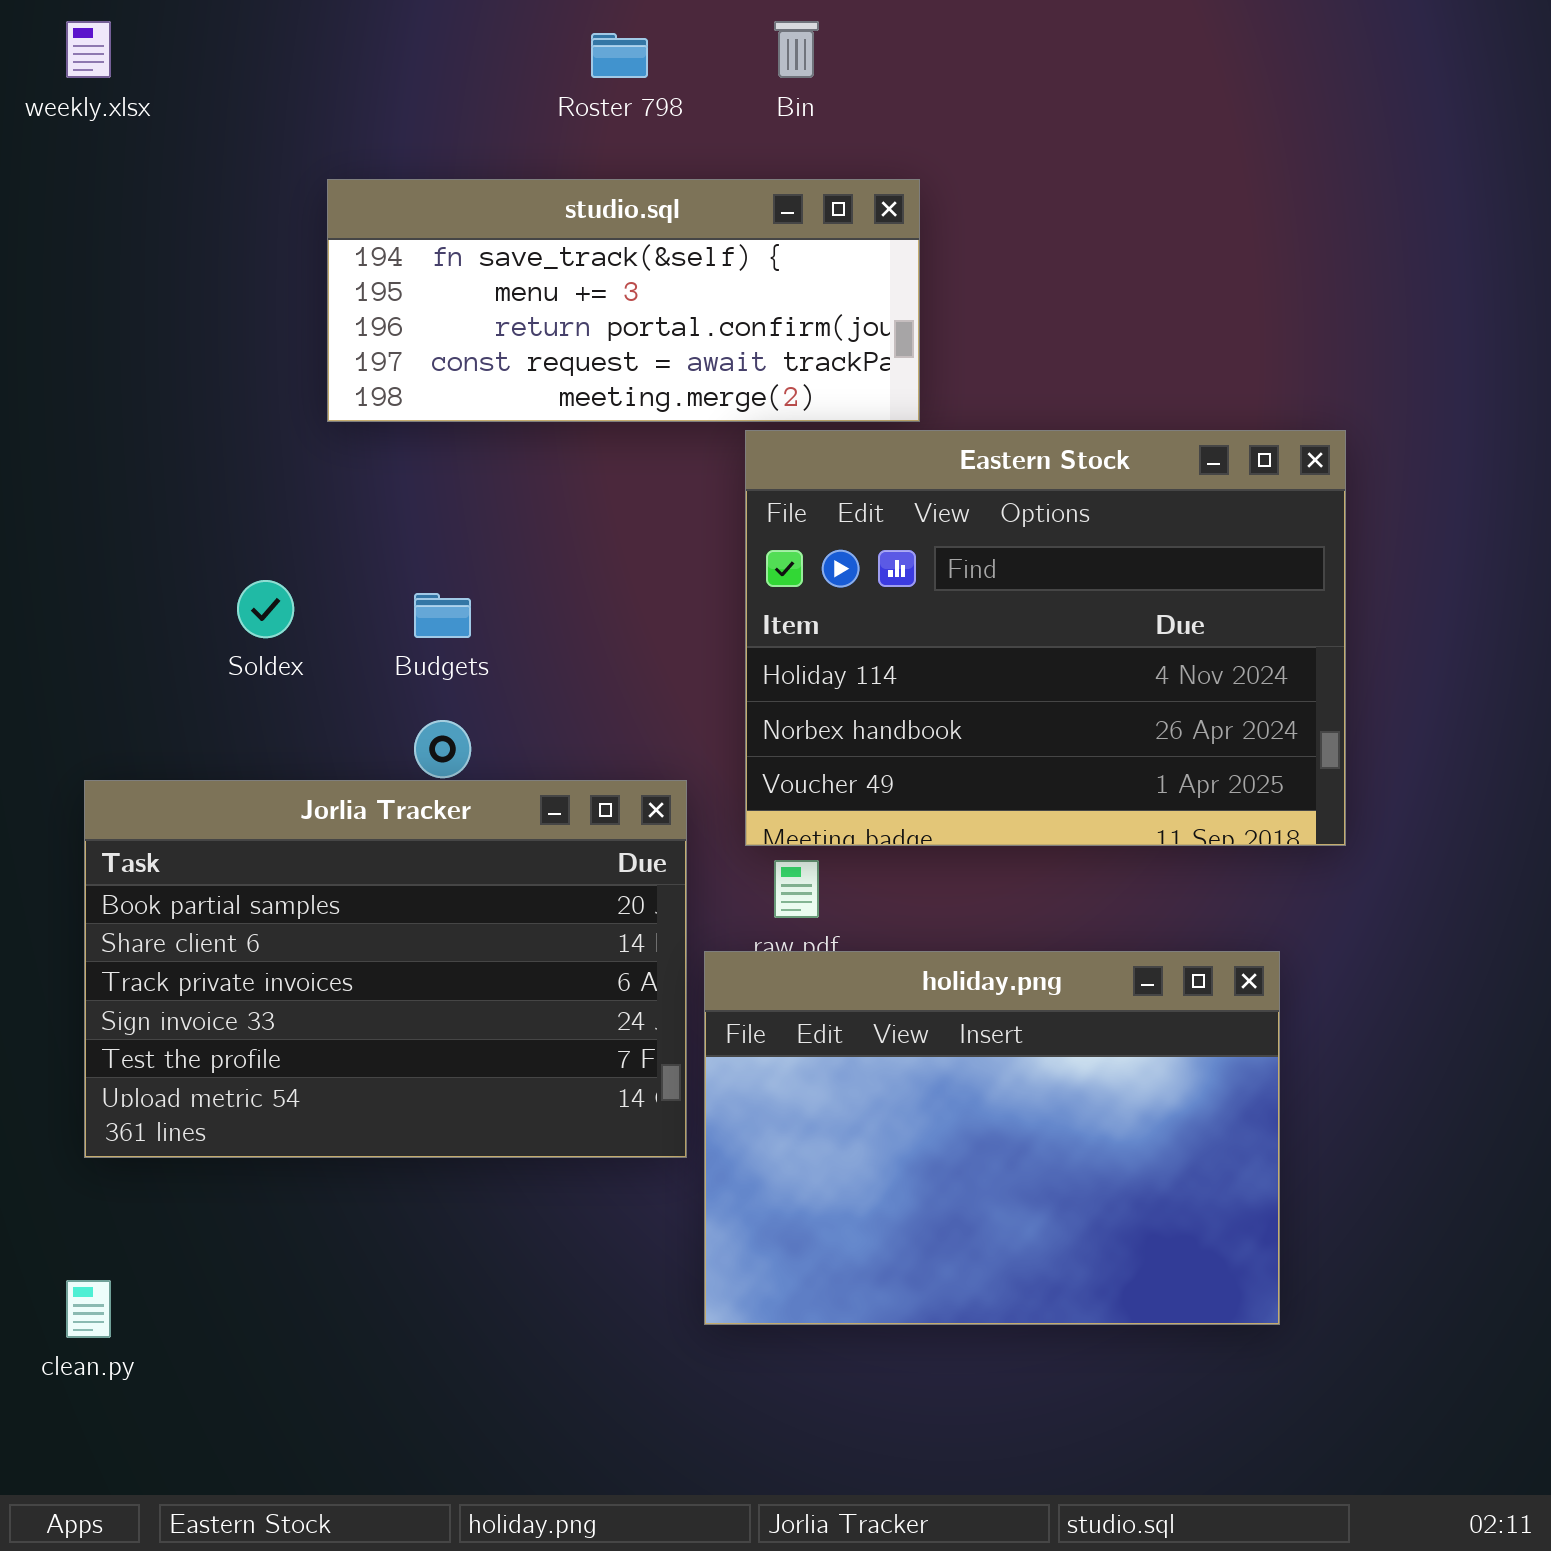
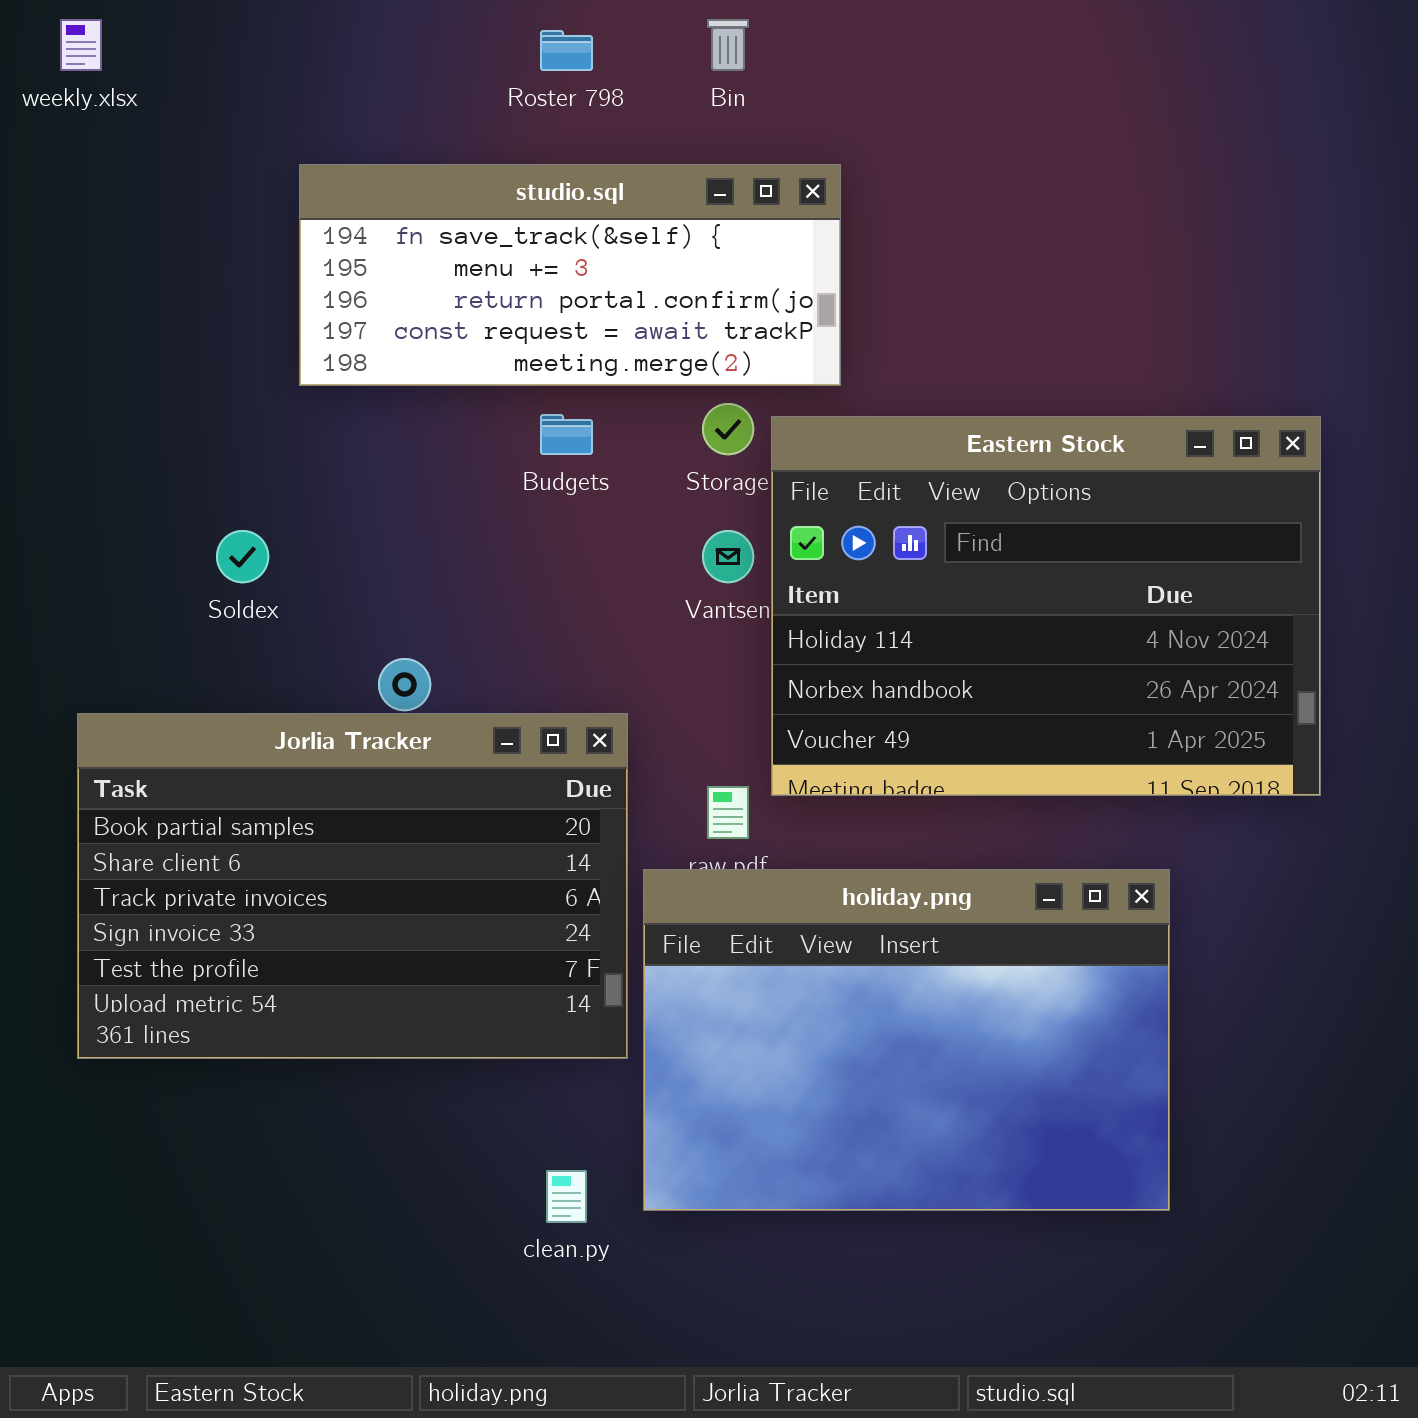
Eastern Stock: [745,430,1346,846] -> [771,416,1321,796], moved
Budgets: [414,593,471,638] -> [540,414,593,455], moved
clean.py: [66,1280,111,1338] -> [546,1170,587,1223], moved

